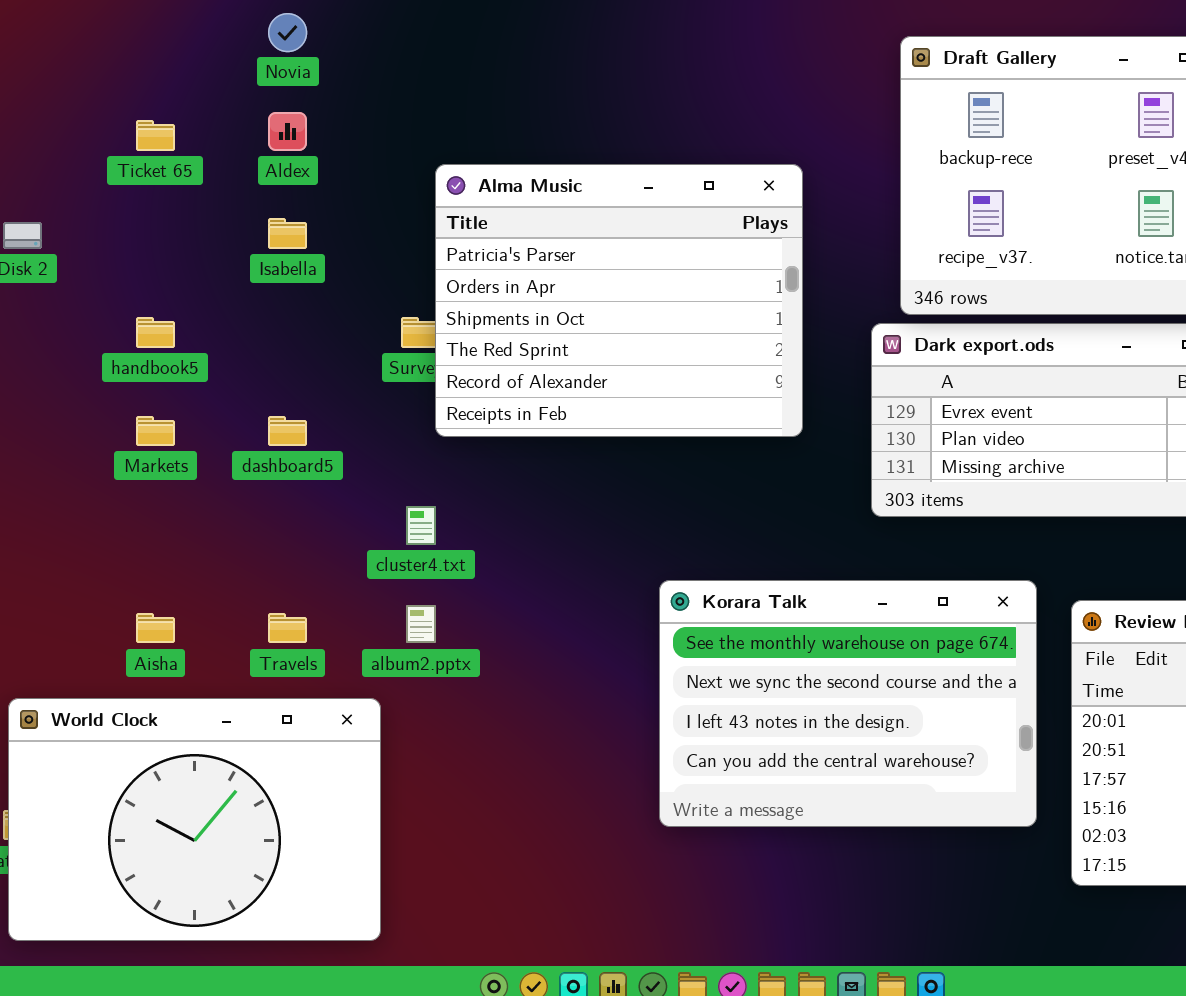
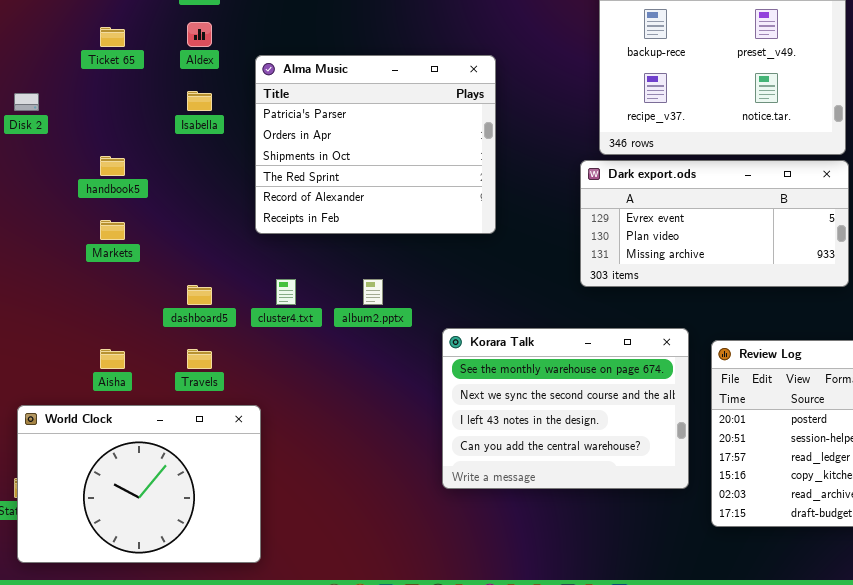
Alma Music: [435,164,803,437] -> [255,55,496,234], moved
dashboard5: [268,416,307,446] -> [187,285,212,305], moved
album2.pptx: [406,605,436,643] -> [363,279,383,305], moved

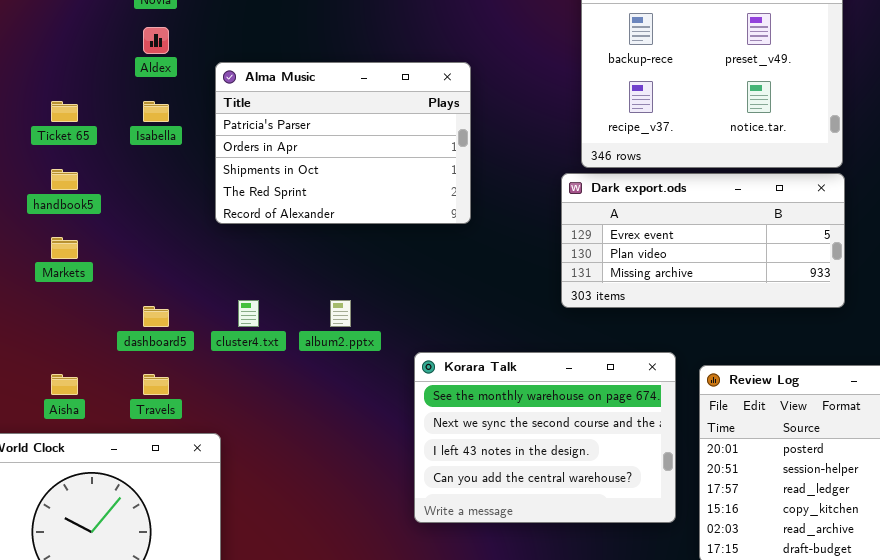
Ticket 65: [100,27,125,47] -> [51,101,78,122], moved
Alma Music: [255,55,496,234] -> [215,62,471,224], resized

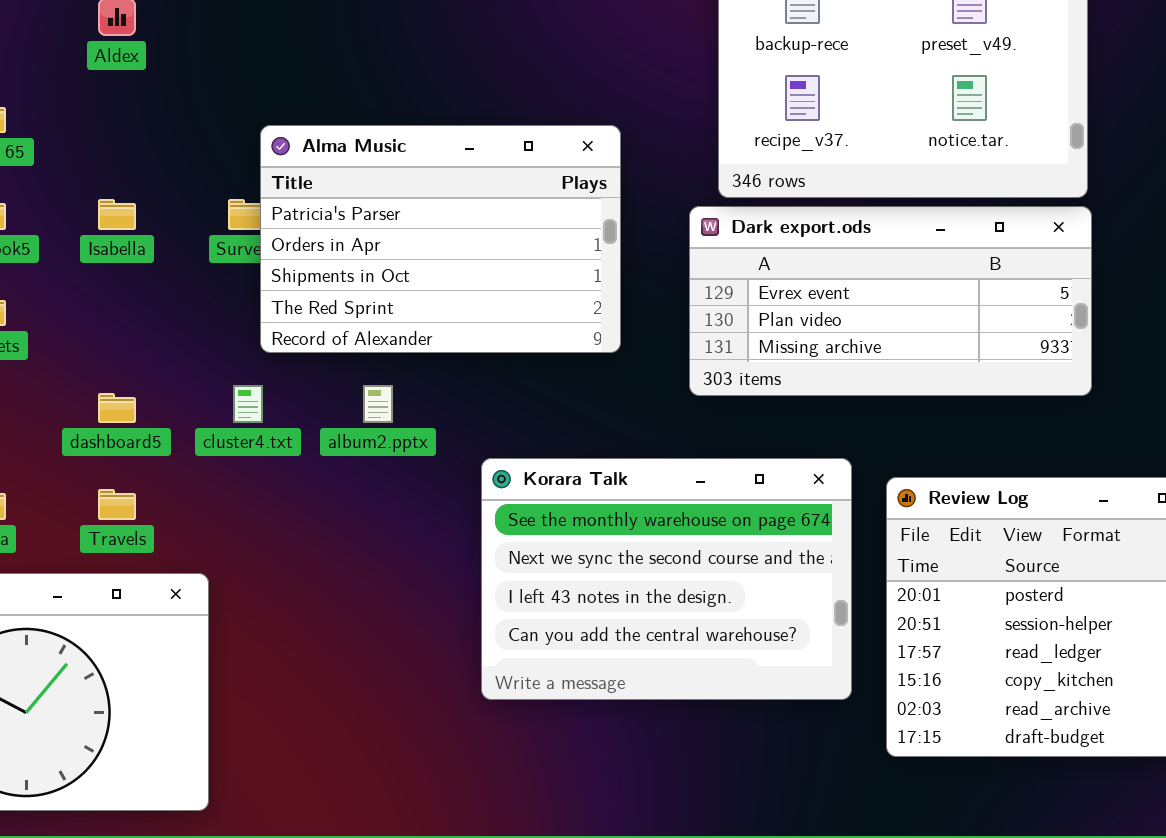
Alma Music: [215,62,471,224] -> [260,125,621,353], moved
Isabella: [143,101,169,122] -> [98,199,136,230], moved

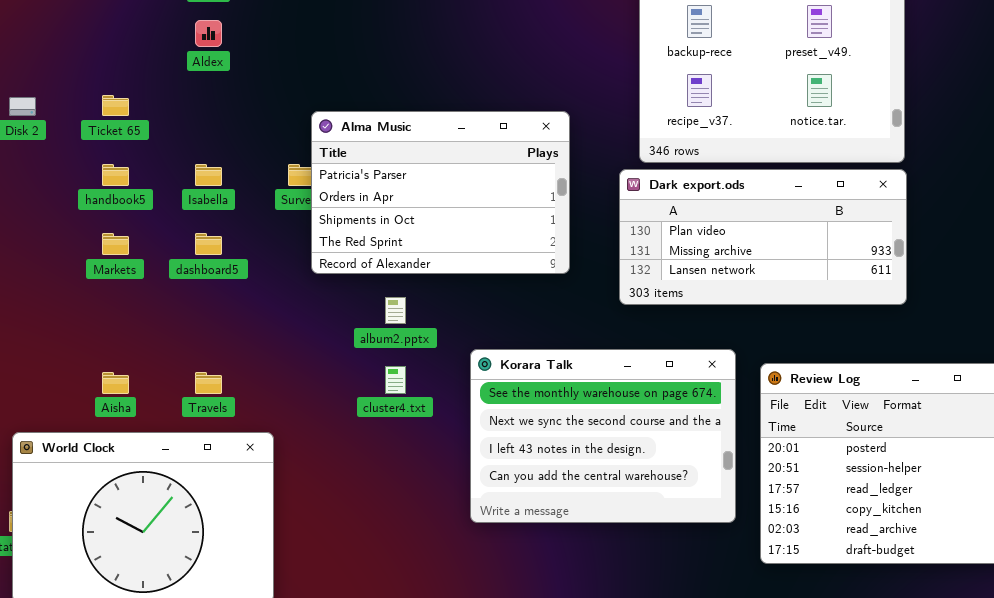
Dark export.ods: [689,206,1092,396] -> [619,169,907,305], scrolled down 1 row
cluster4.txt: [233,385,263,423] -> [385,366,406,394], moved
dashboard5: [98,393,136,423] -> [195,233,222,255], moved

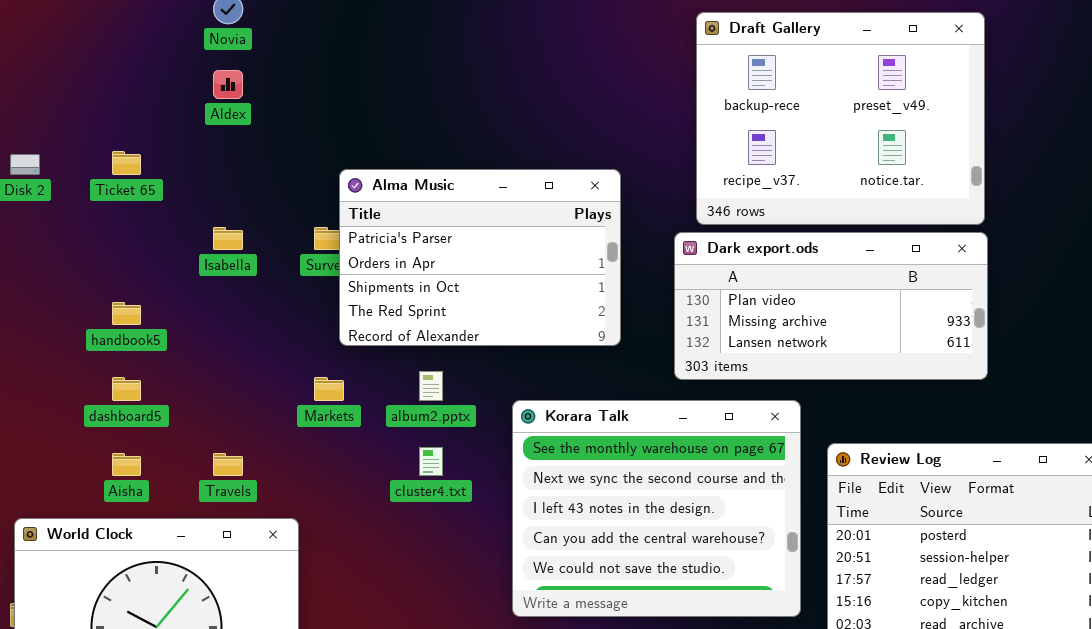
handbook5: [102,164,129,186] -> [112,302,141,325], moved
Markets: [102,233,129,255] -> [314,377,344,401], moved
dashboard5: [195,233,222,255] -> [112,377,141,401], moved
Korara Talk: [470,349,736,523] -> [512,400,801,617], resized

